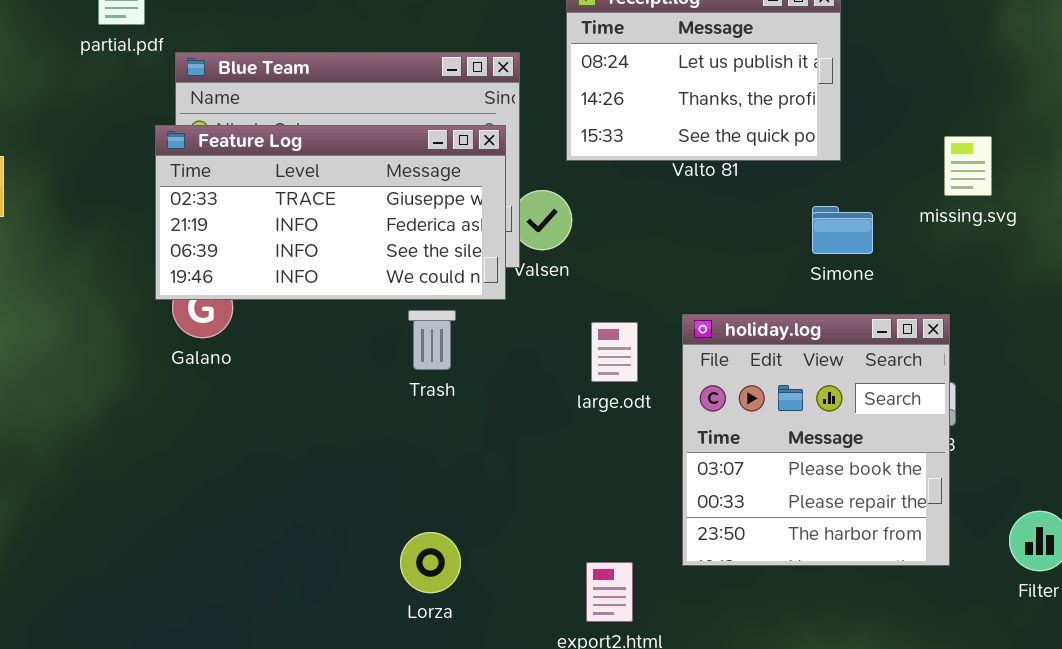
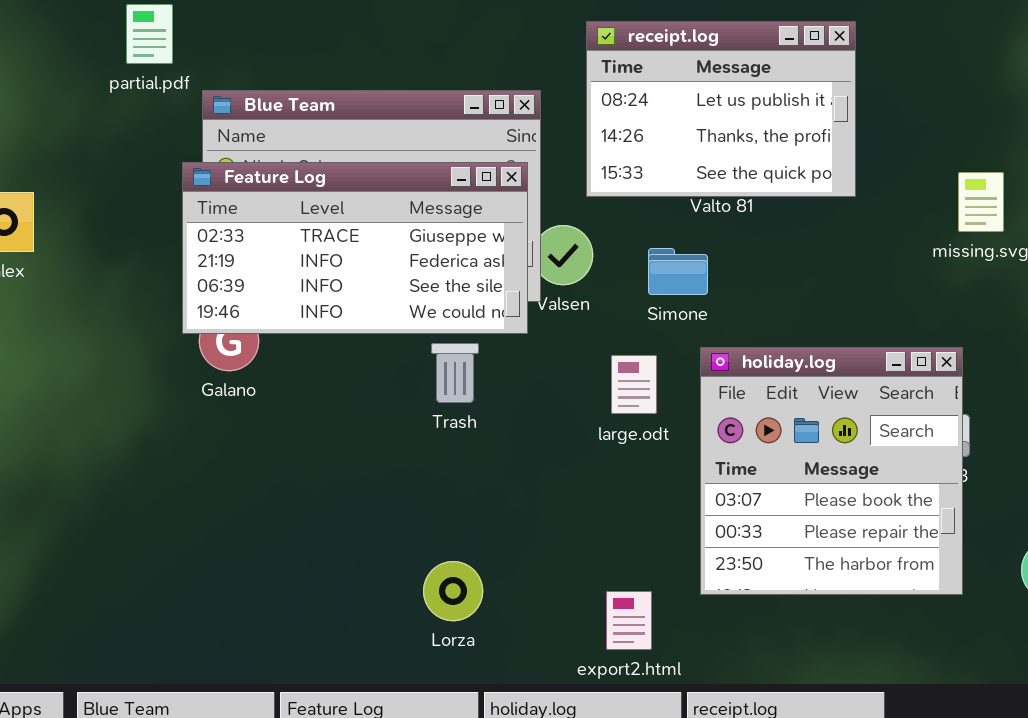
Simone: [812,206,873,254] -> [648,248,708,295], moved

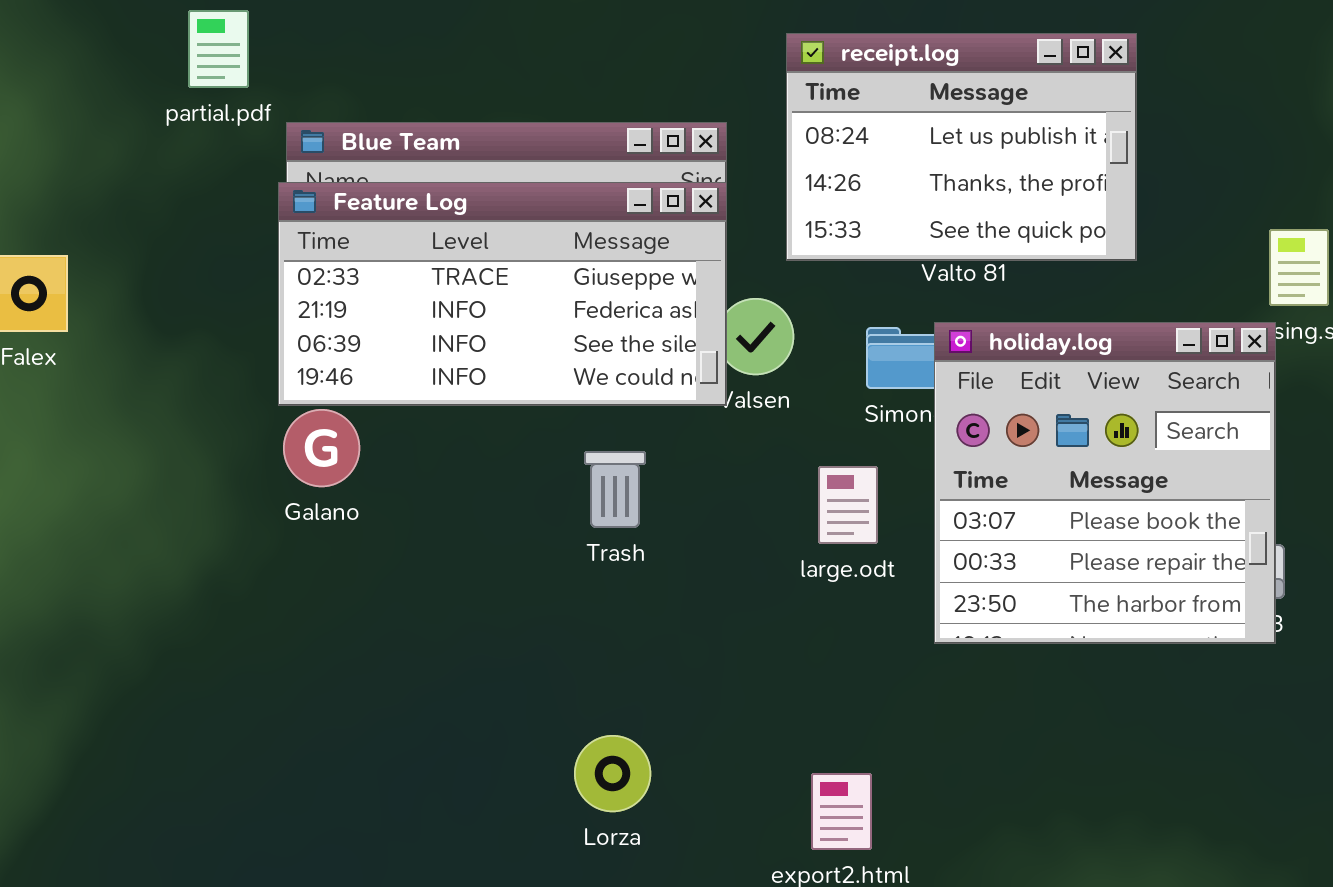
Feature Log: [182,162,528,334] -> [278,182,727,406], moved
holiday.log: [700,347,963,595] -> [934,322,1276,644], moved

